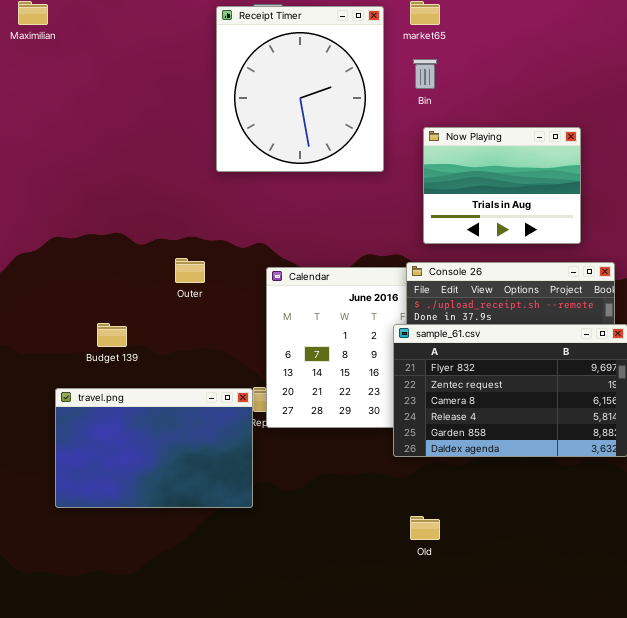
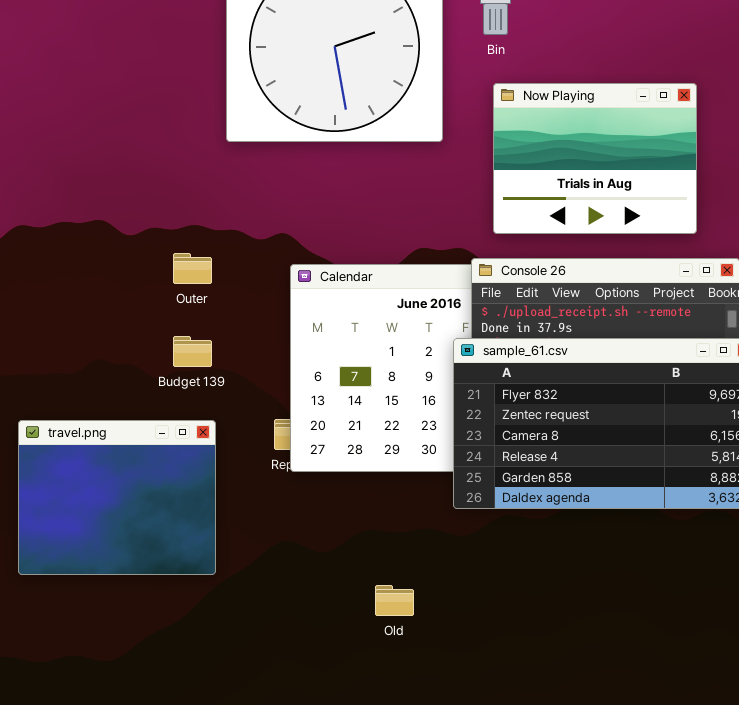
Budget 139: [97,323,127,347] -> [173,336,212,367], moved
travel.png: [55,388,253,508] -> [18,420,216,575], resized
Old: [410,516,440,540] -> [375,585,414,616], moved

